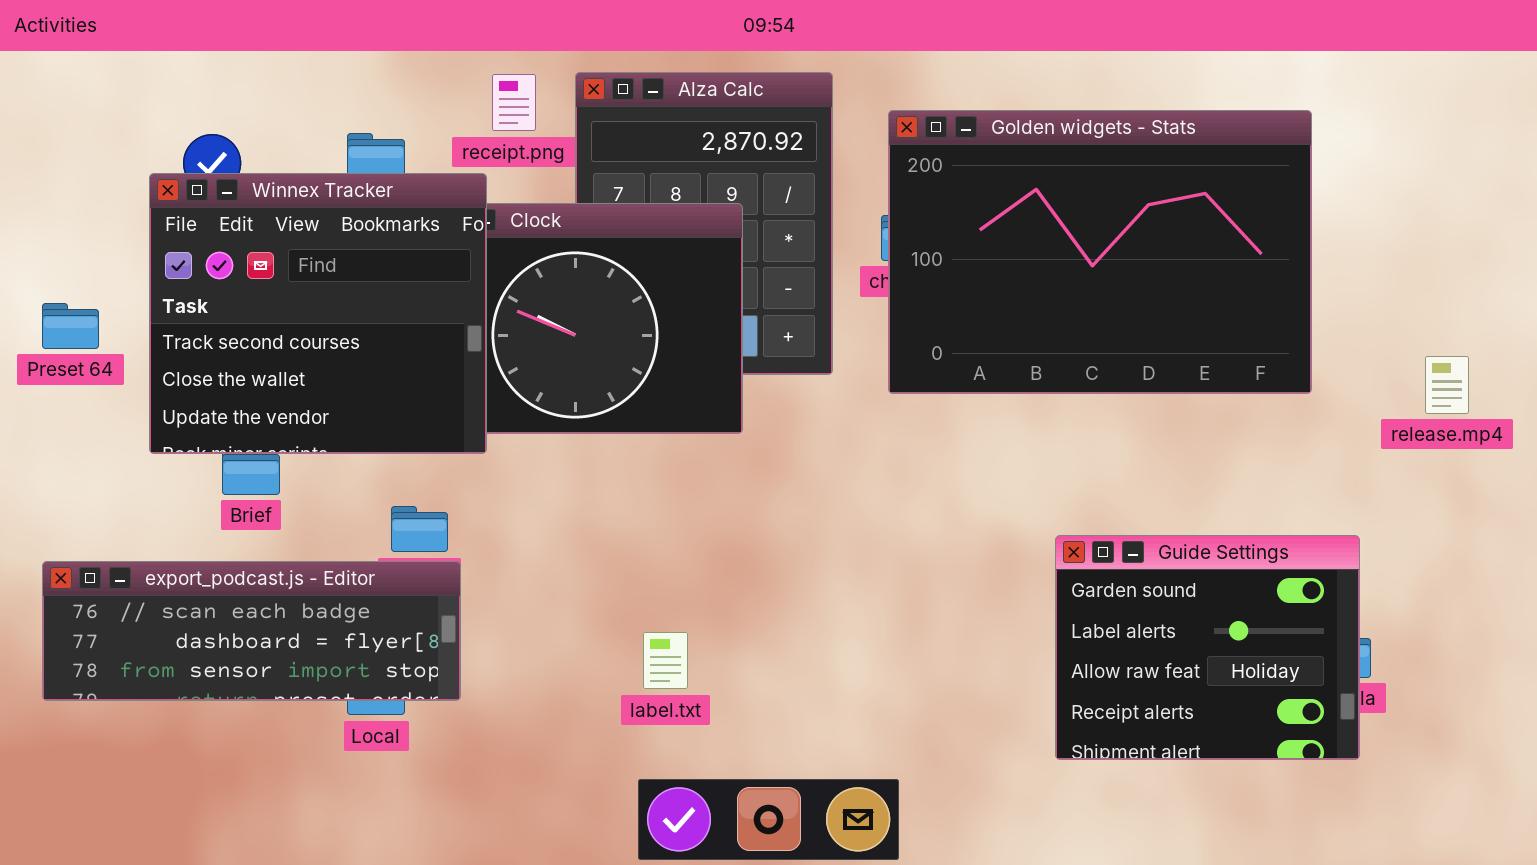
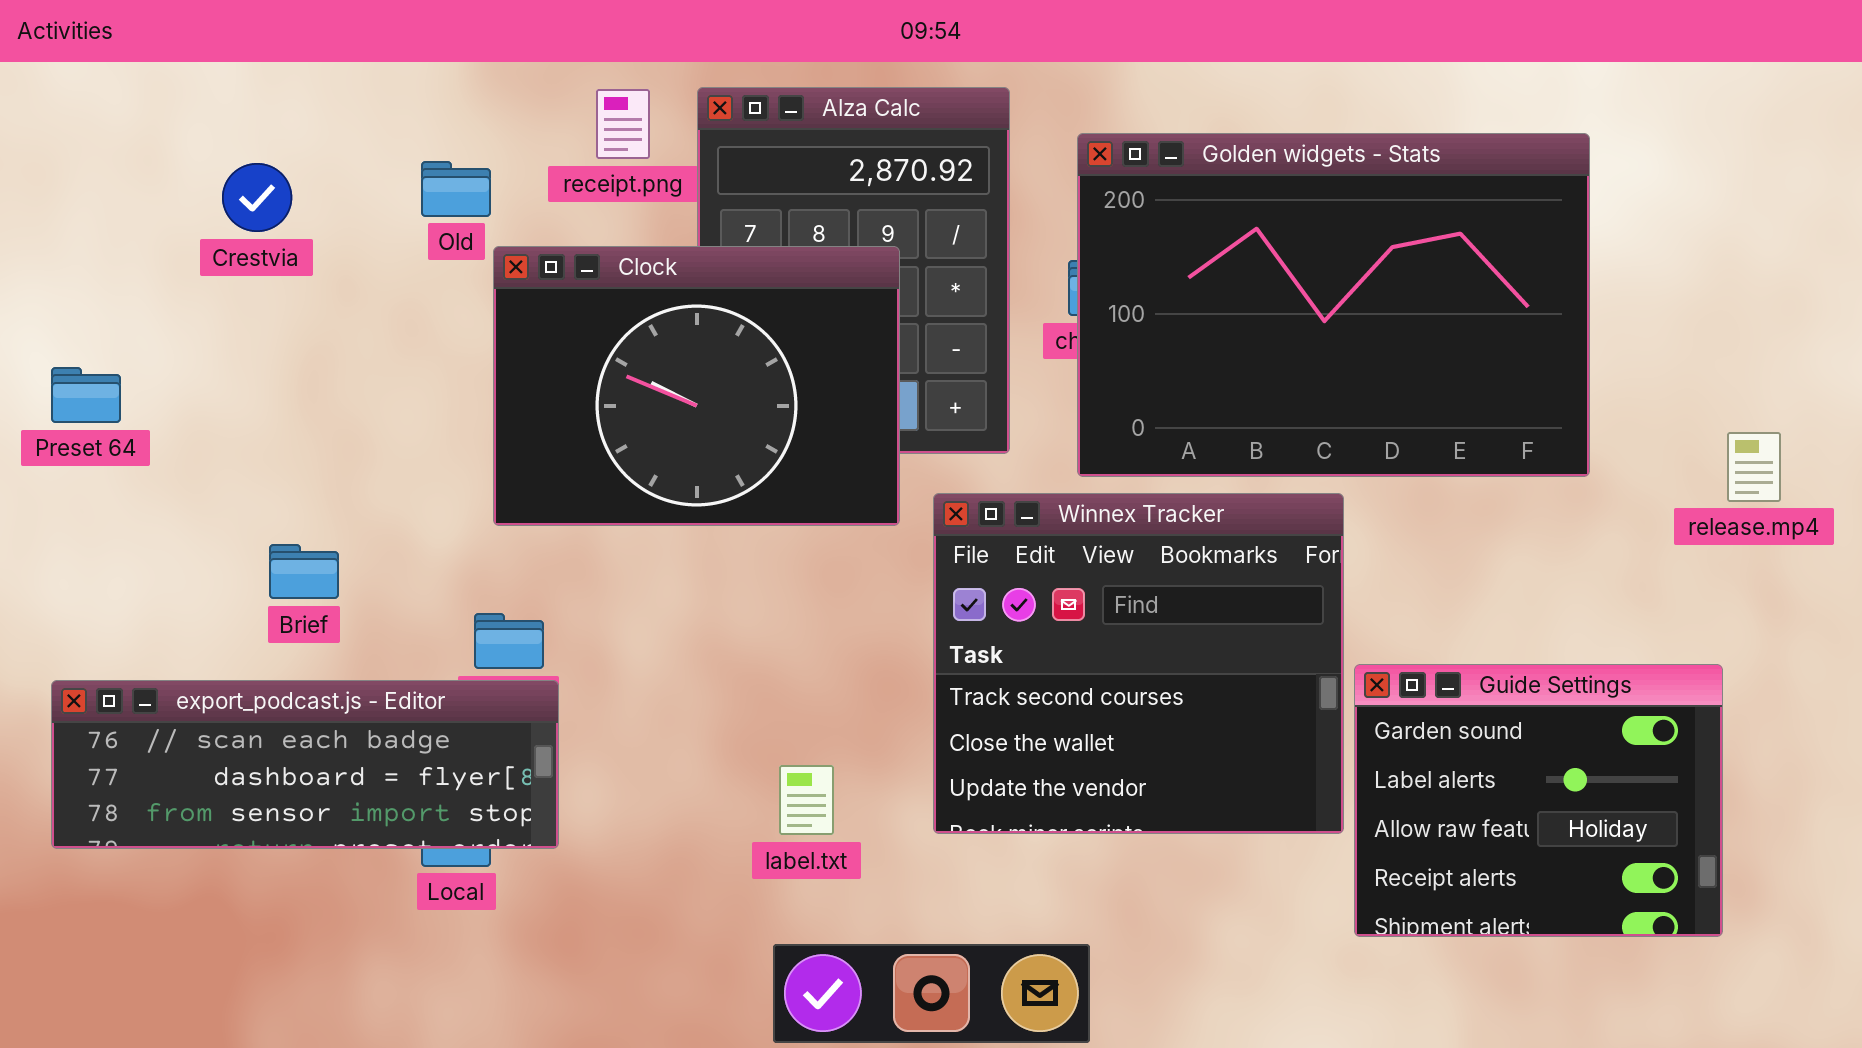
Winnex Tracker: [149,173,487,454] -> [933,493,1344,834], moved
Guide Settings: [1055,535,1360,760] -> [1354,664,1723,937], moved

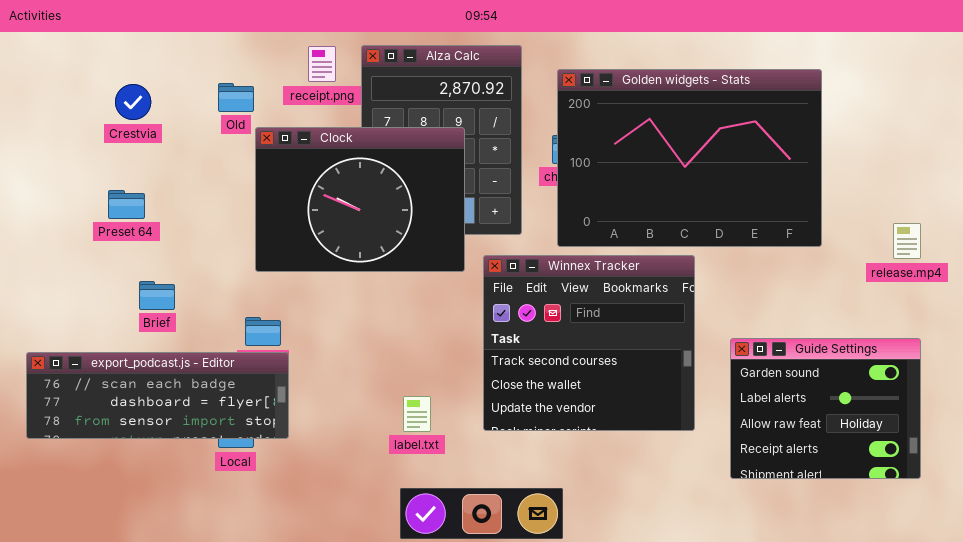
Preset 64: [51,367,121,423] -> [108,190,145,219], moved
Guide Settings: [1354,664,1723,937] -> [730,338,921,479], moved

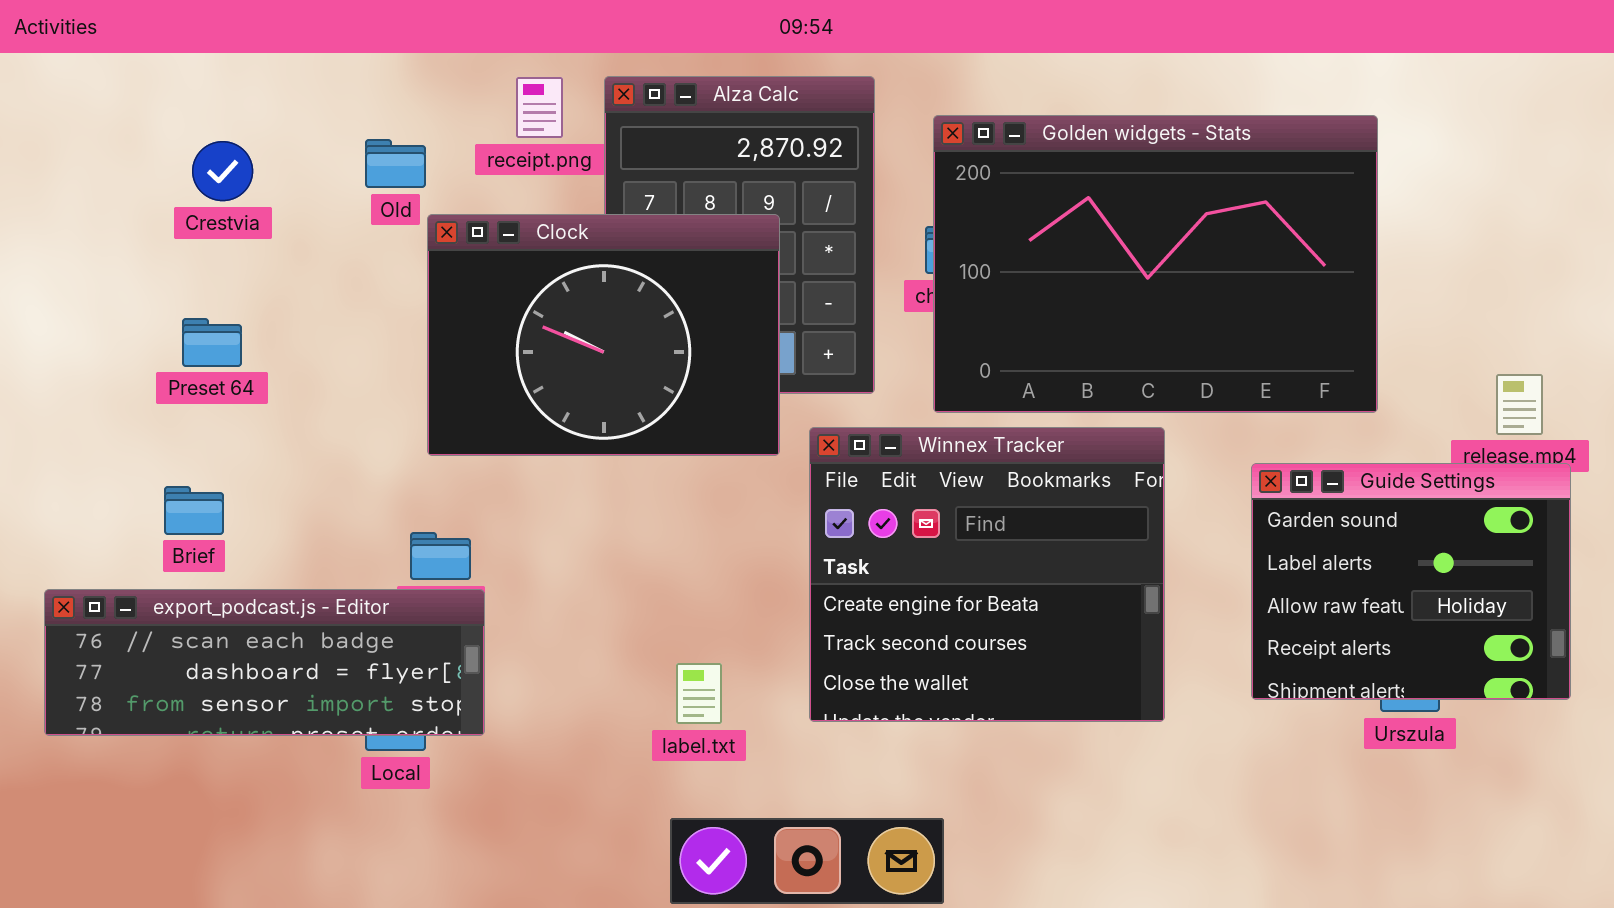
Winnex Tracker: [483,255,695,431] -> [809,427,1165,722], scrolled up 1 row
Brief: [139,281,175,310] -> [164,486,224,535], moved
Guide Settings: [730,338,921,479] -> [1251,463,1571,700], moved

